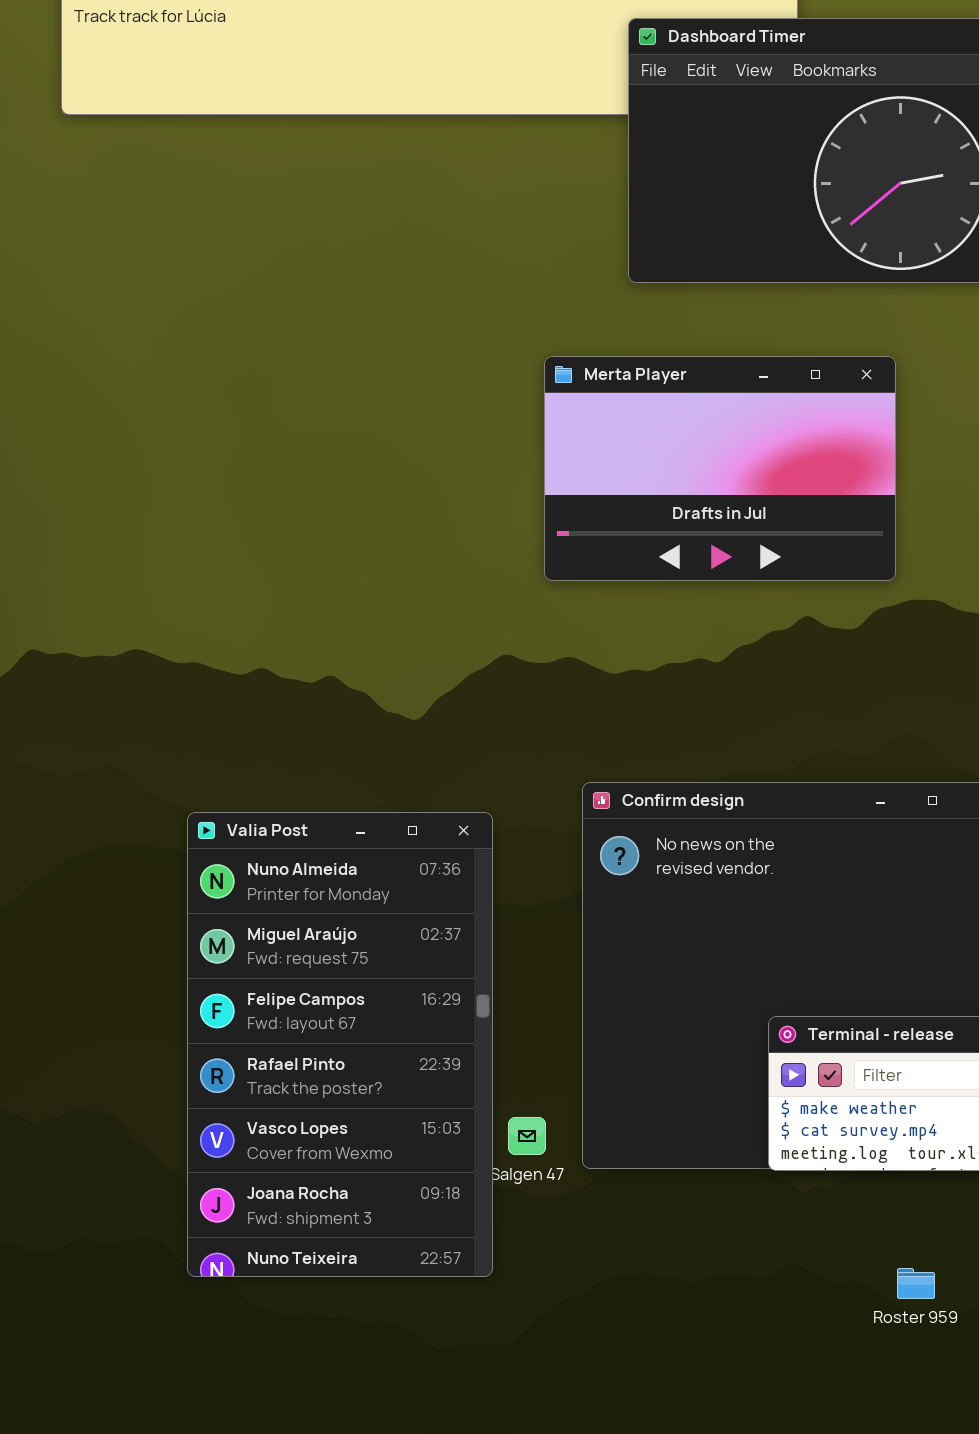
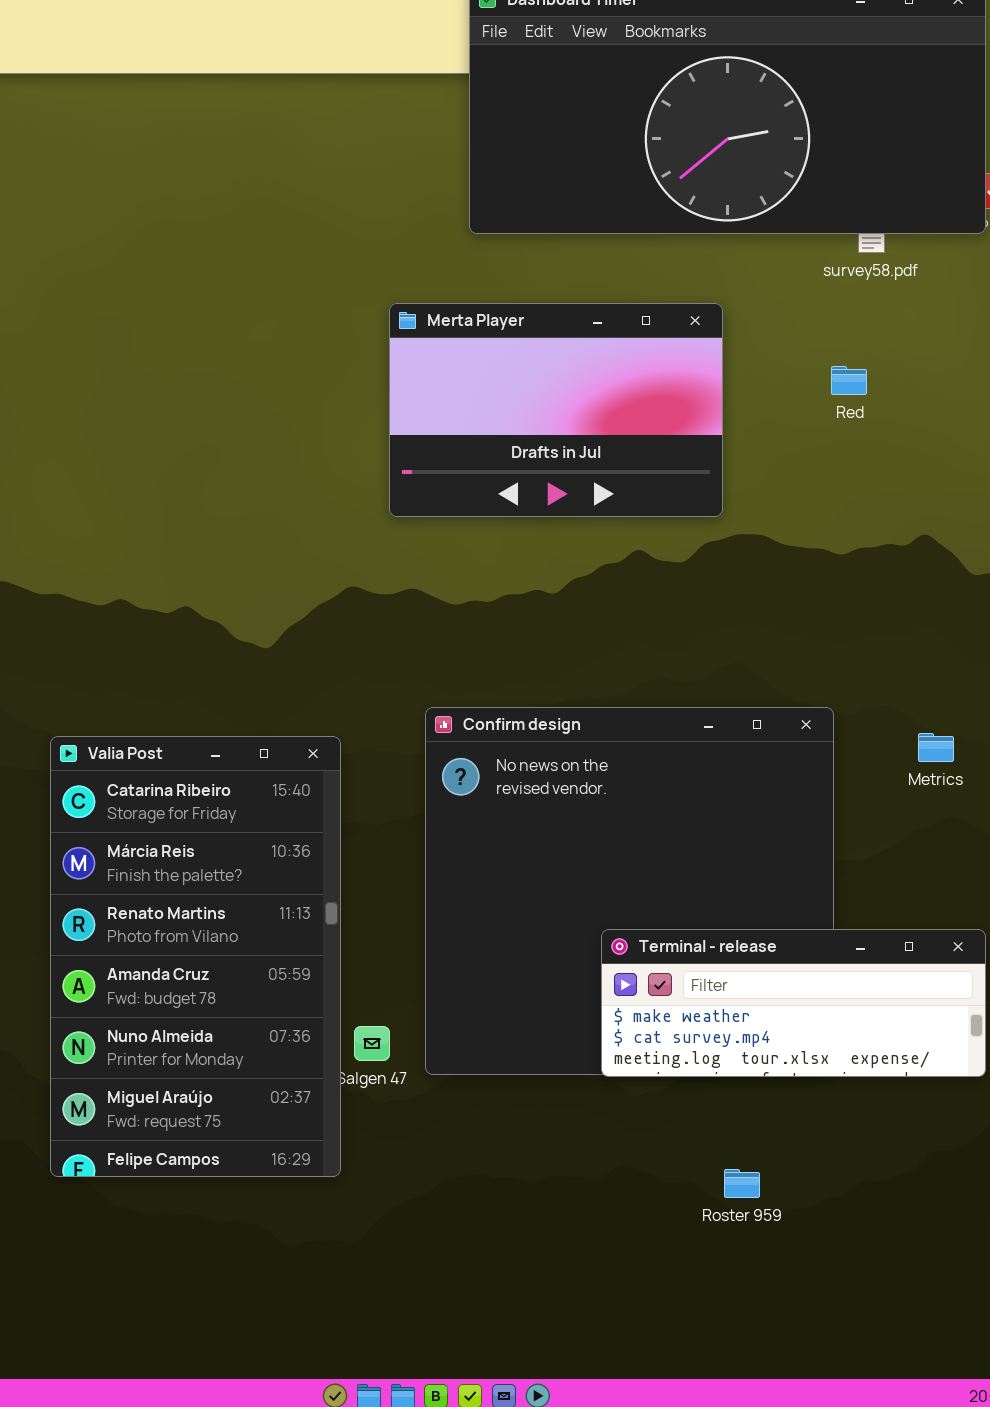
Valia Post: [187,812,493,1277] -> [50,736,341,1177], scrolled up 4 rows

